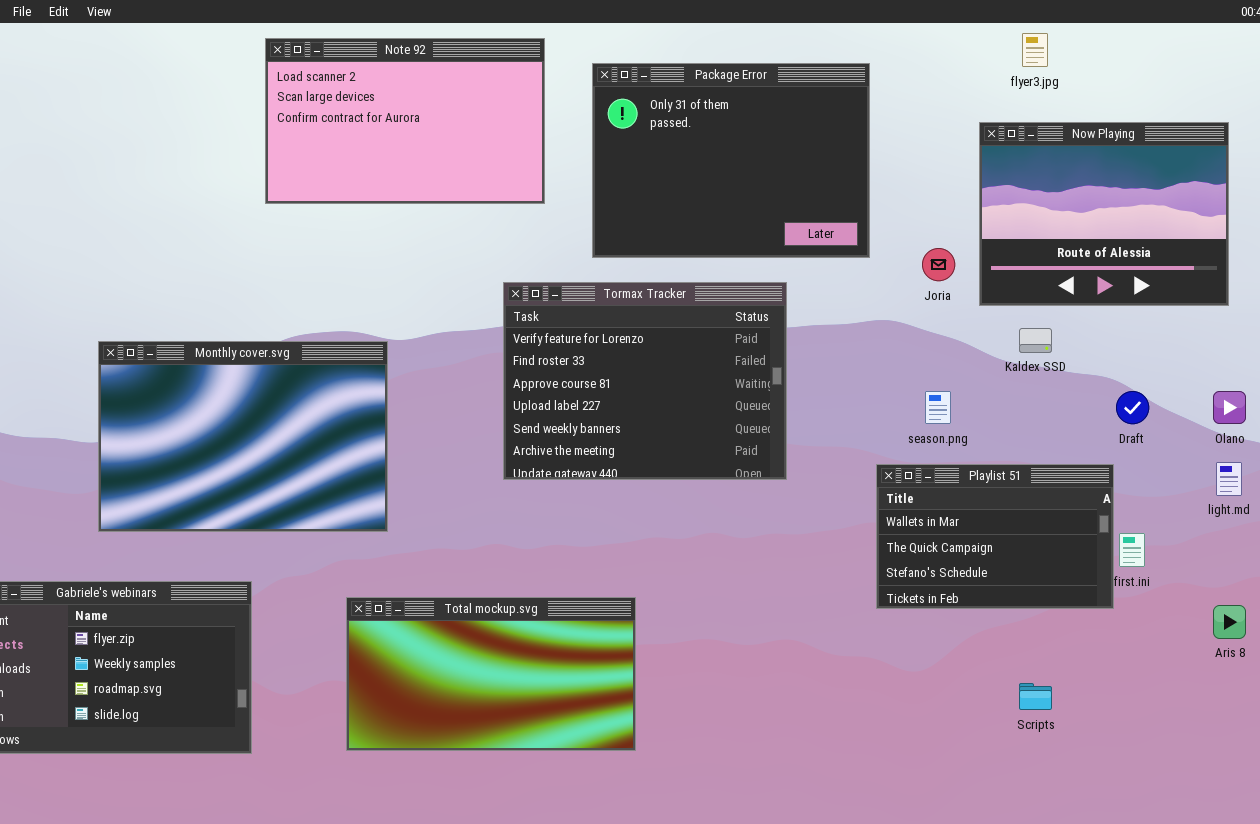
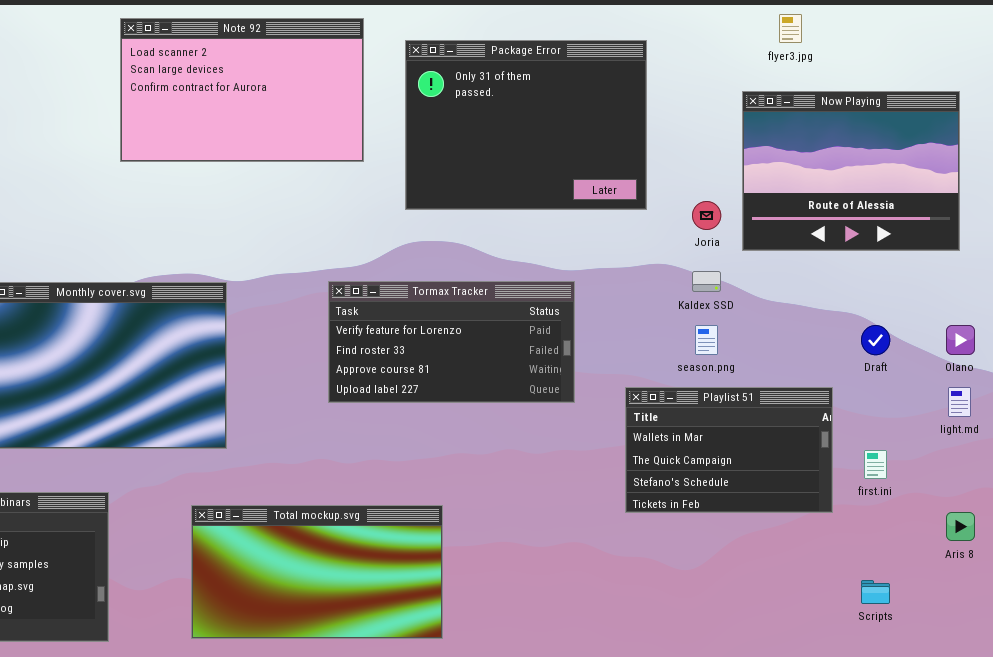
Tormax Tracker: [503,282,787,480] -> [328,281,575,403], resized
Kaldex SSD: [1019,328,1052,353] -> [692,271,721,292], moved
Playlist 51: [876,464,1114,609] -> [625,387,833,513], moved
Scripts: [1019,683,1052,710] -> [861,580,890,604], moved

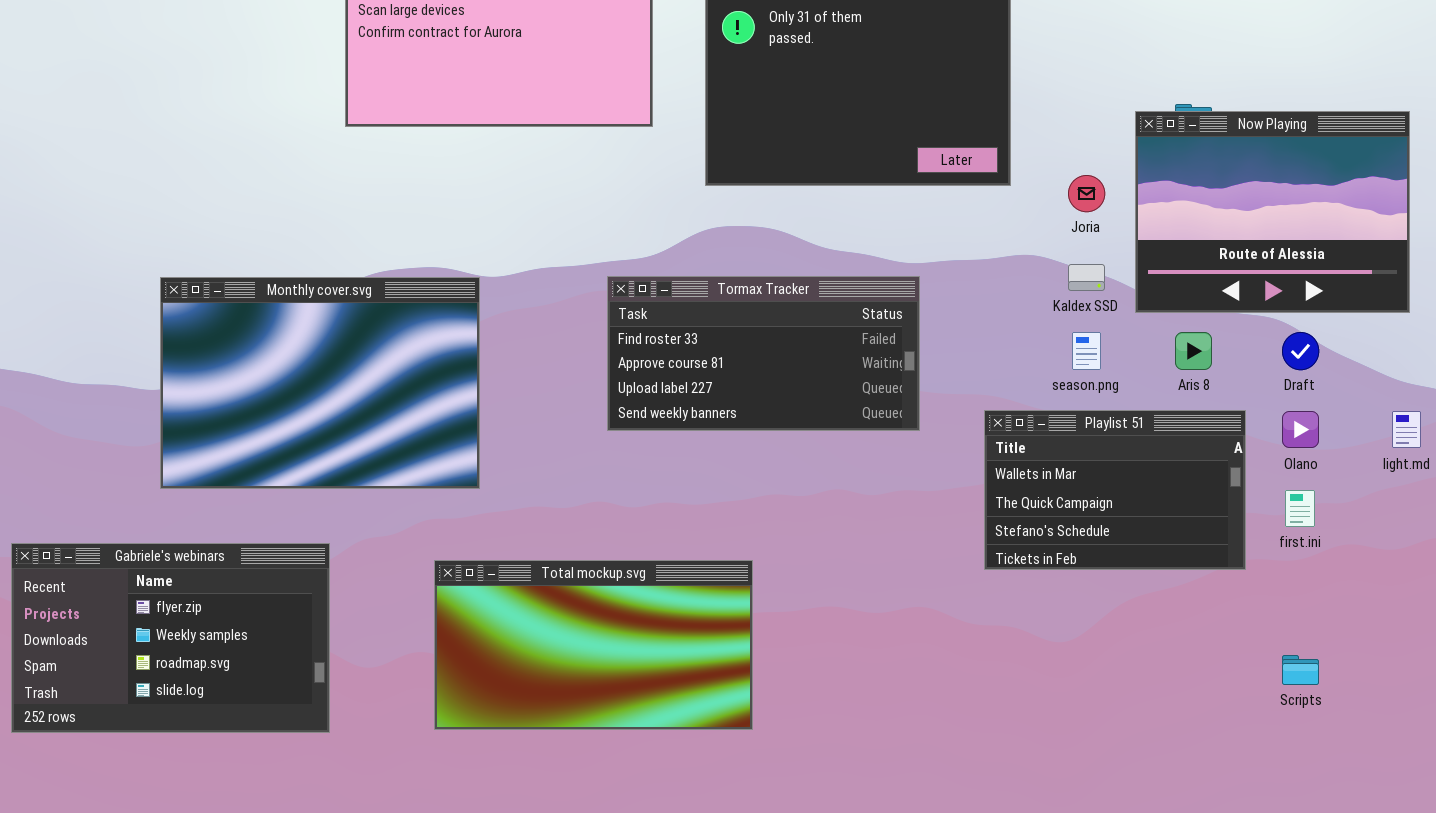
Now Playing: [742,91,960,251] -> [1135,111,1410,313], moved
Tormax Tracker: [328,281,575,403] -> [607,276,920,431], scrolled down 1 row
Olano: [946,325,975,355] -> [1282,411,1319,448], moved
Aris 8: [946,512,975,541] -> [1175,332,1212,370], moved

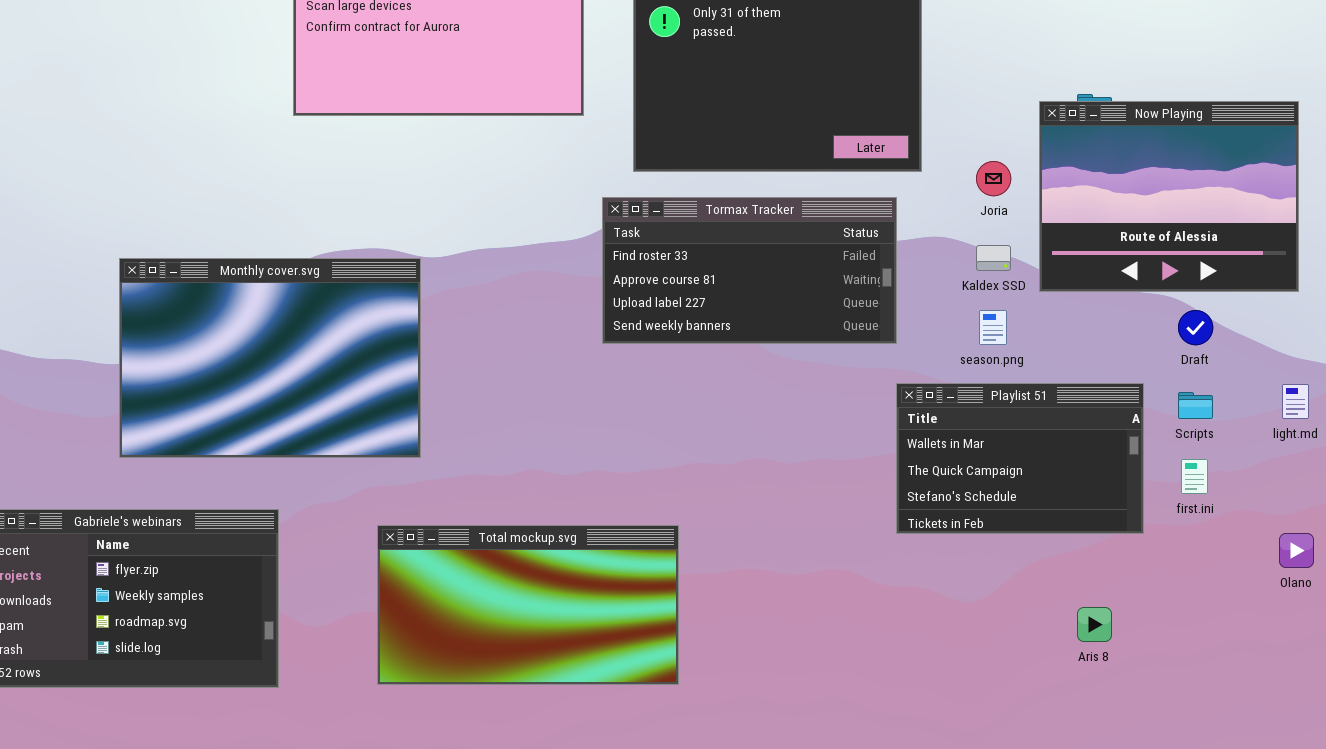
Tormax Tracker: [607,276,920,431] -> [602,197,897,344], moved
Aris 8: [1175,332,1212,370] -> [1077,607,1112,642], moved
Olano: [1282,411,1319,448] -> [1279,533,1314,568], moved
Scripts: [1282,655,1319,685] -> [1178,392,1213,419], moved

